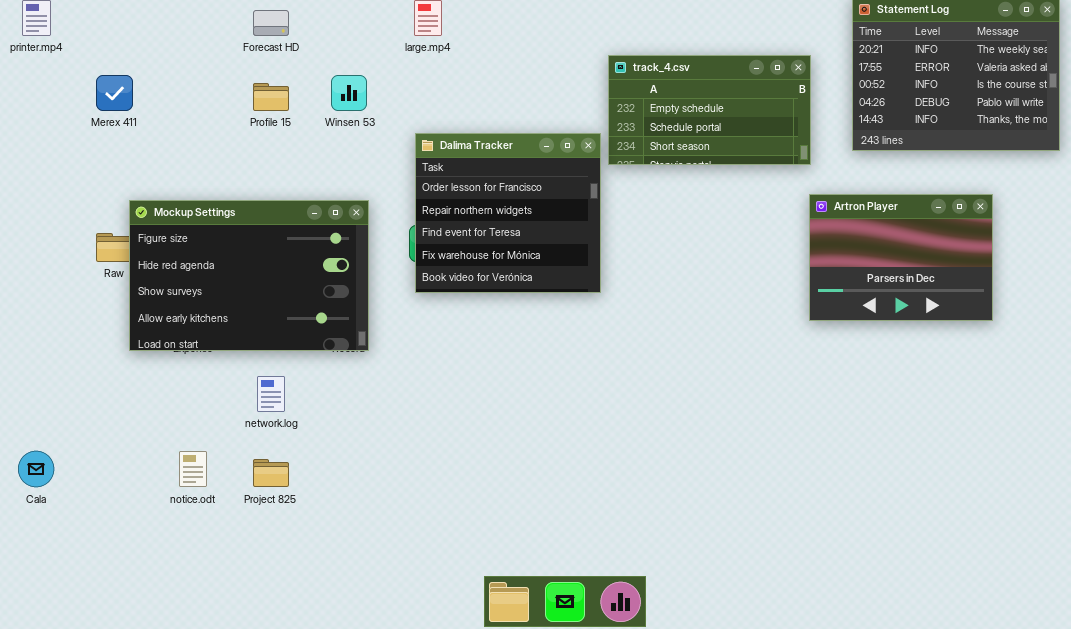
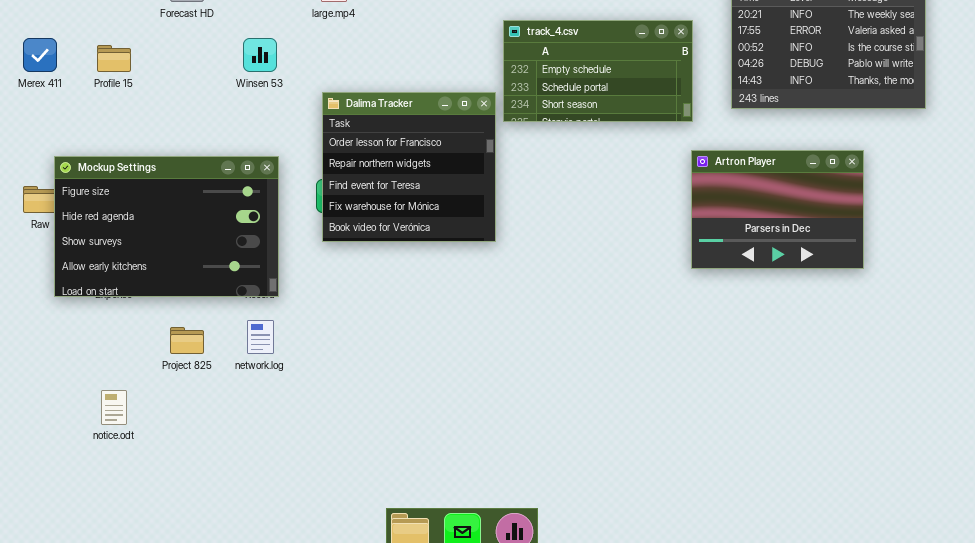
Profile 15: [253,83,289,111] -> [97,45,131,72], moved
network.log: [257,376,285,412] -> [247,320,274,354], moved
Project 825: [253,459,289,487] -> [170,327,204,354], moved

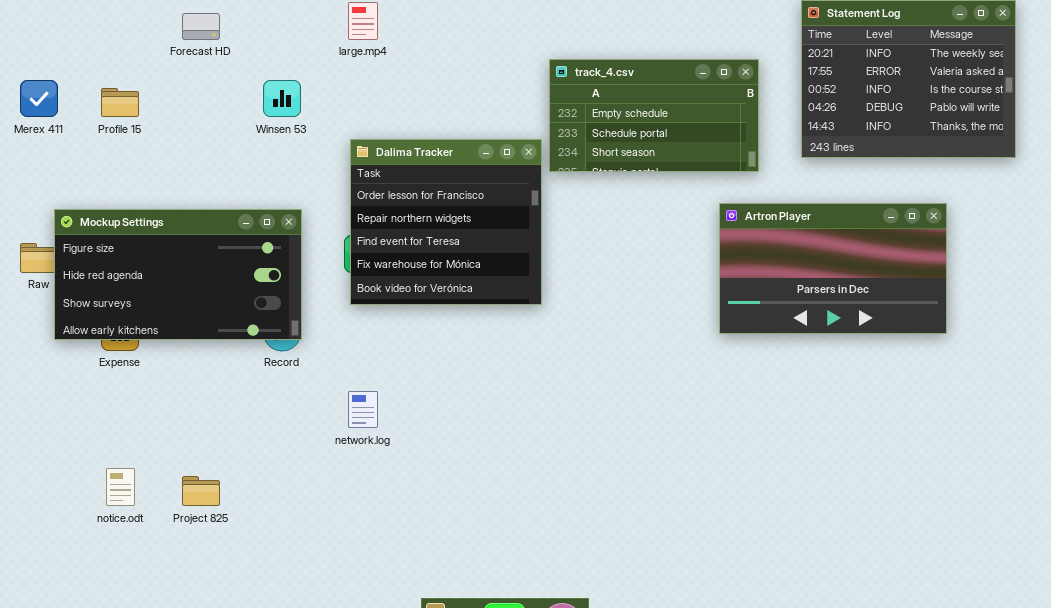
Artron Player: [691,150,864,269] -> [719,203,947,334], resized
Mockup Settings: [54,156,279,297] -> [54,209,302,340], resized
network.log: [247,320,274,354] -> [348,391,378,428], moved
Project 825: [170,327,204,354] -> [182,476,220,506], moved

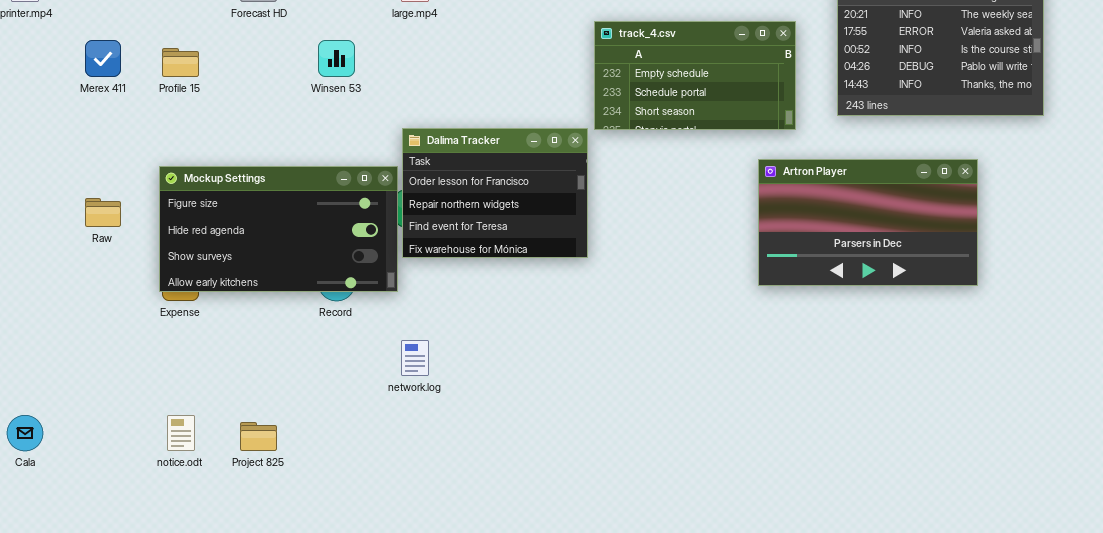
Dalima Tracker: [350,139,542,305] -> [402,128,588,258], resized
Mockup Settings: [54,209,302,340] -> [159,166,398,292], moved

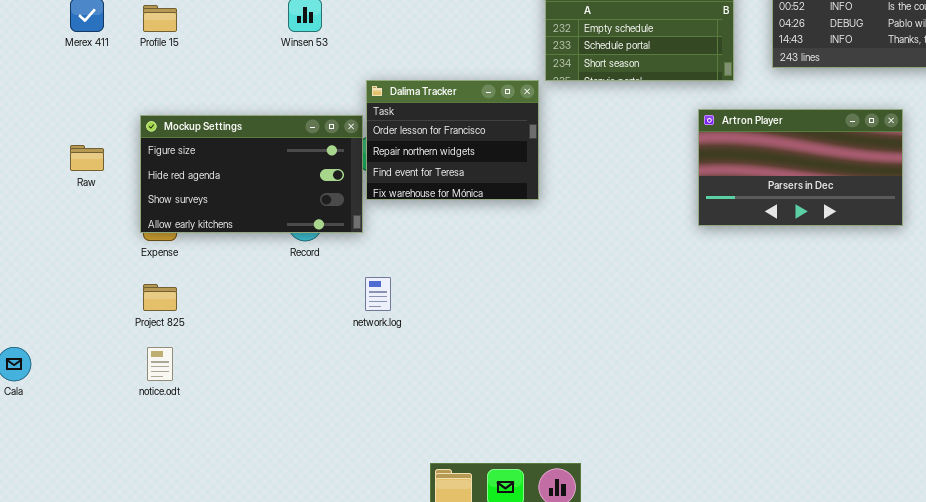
Project 825: [240,422,277,451] -> [143,284,177,311], moved

